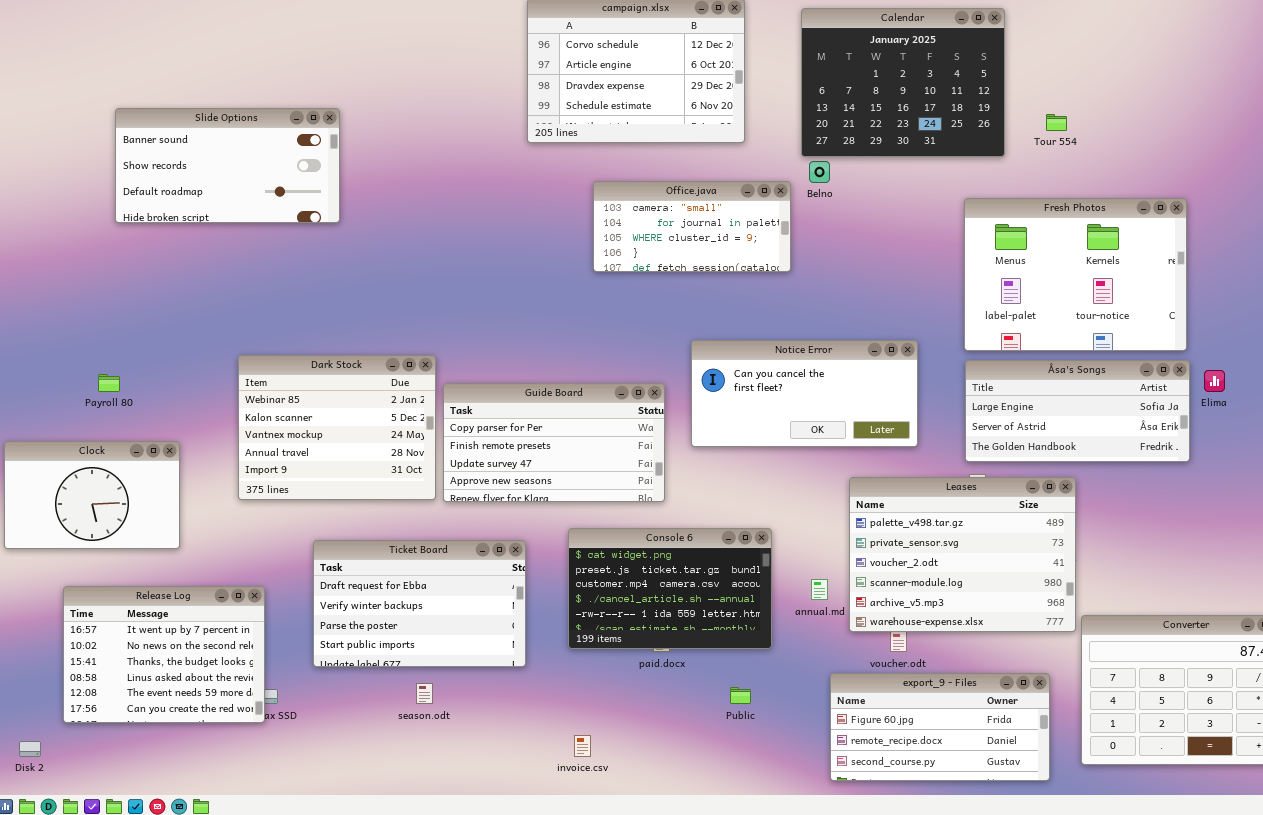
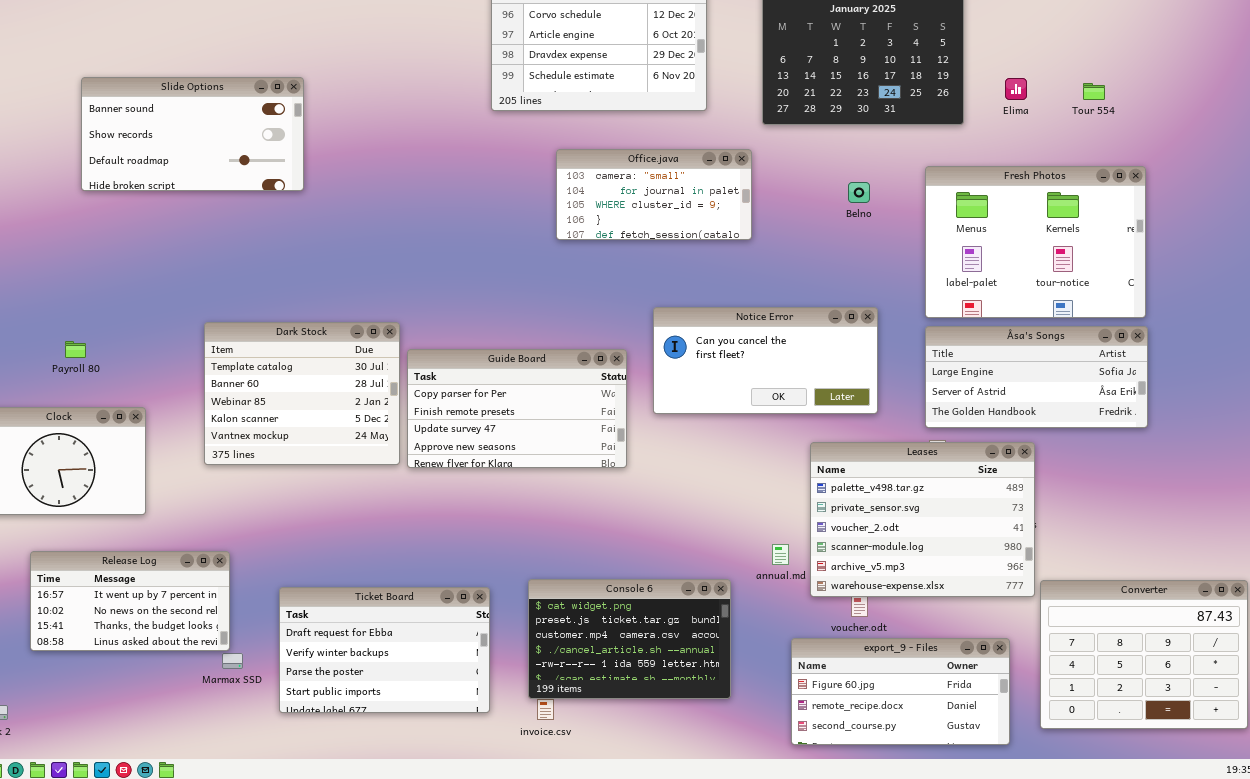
Tour 554: [1046,114,1067,131] -> [1083,83,1105,100], moved
Belno: [809,161,830,183] -> [848,182,870,203], moved
Dark Stock: [238,355,436,500] -> [204,322,400,465], scrolled up 2 rows
Elima: [1204,370,1225,392] -> [1005,78,1027,100], moved
Console 6: [568,528,772,649] -> [528,579,731,699], moved
Ticket Board: [313,540,526,667] -> [279,587,490,713], moved
Release Log: [63,586,265,723] -> [30,551,230,651], resized

